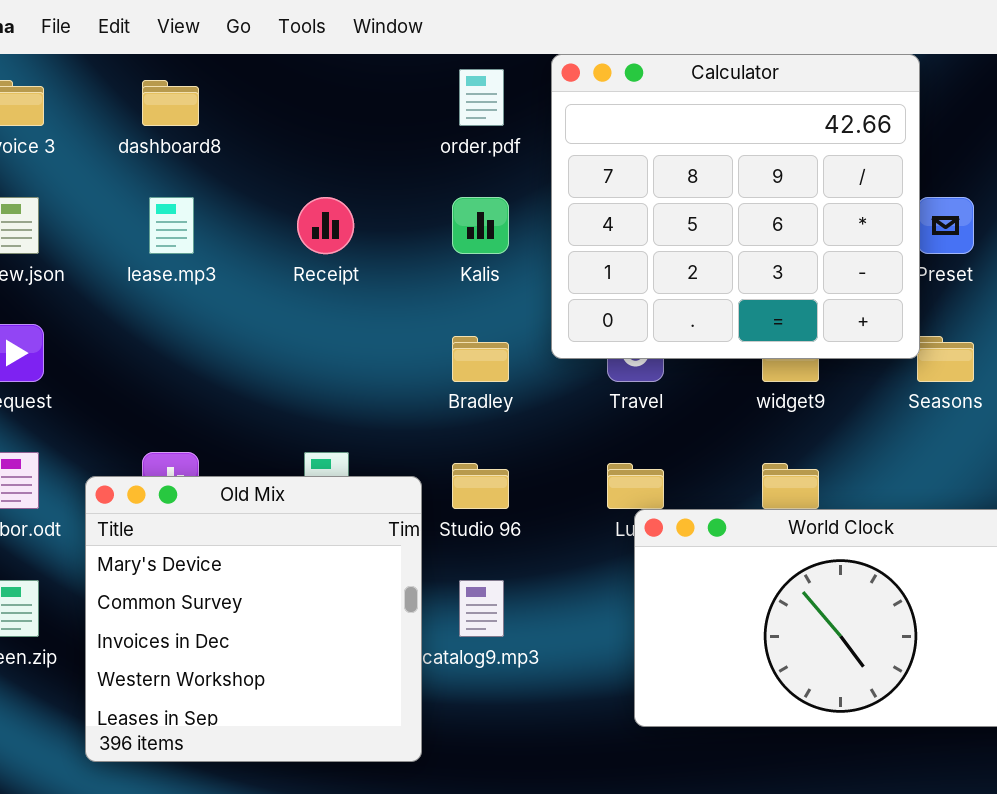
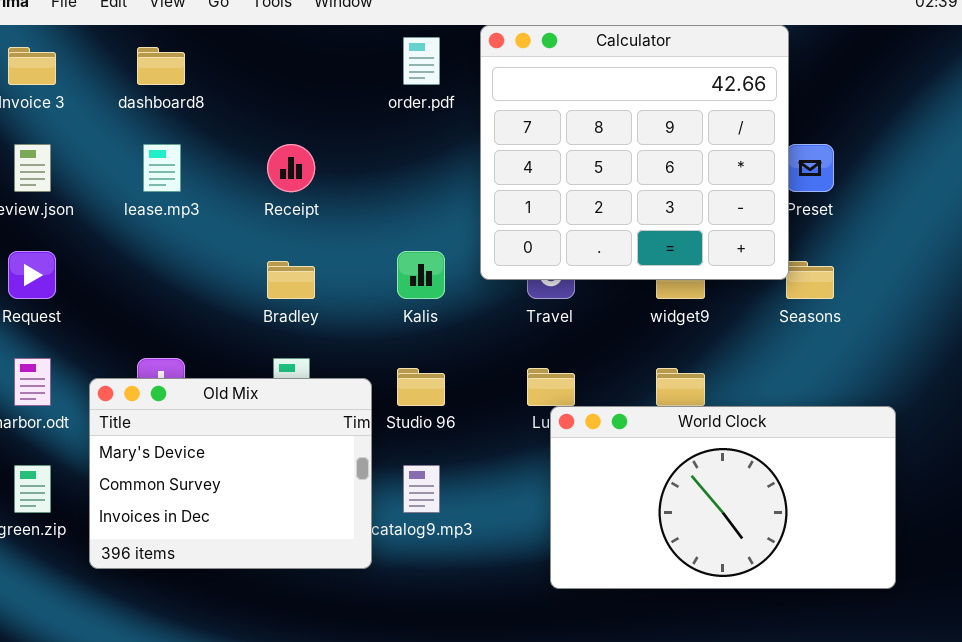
Kalis: [452,197,509,254] -> [397,251,445,299], moved
Bradley: [452,336,509,382] -> [267,261,315,299], moved
Old Mix: [85,476,422,762] -> [89,378,372,569], resized

